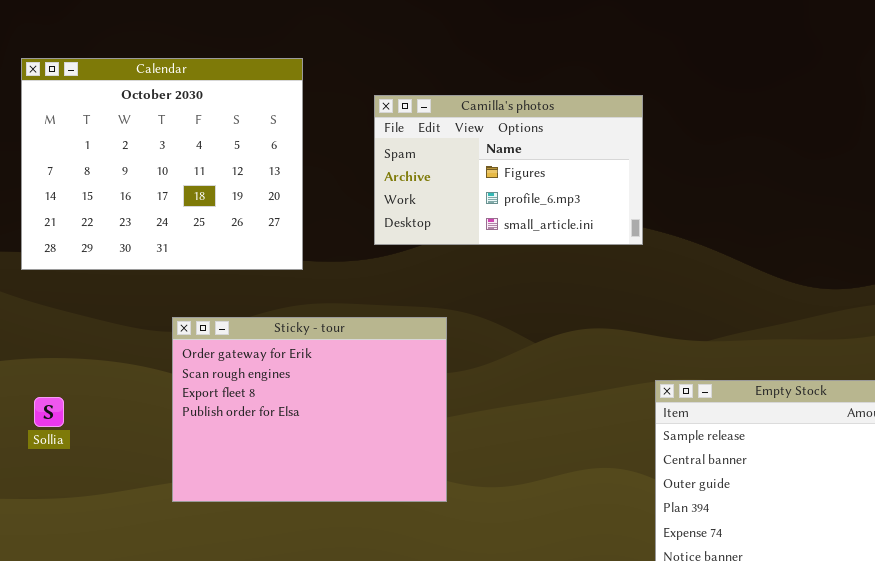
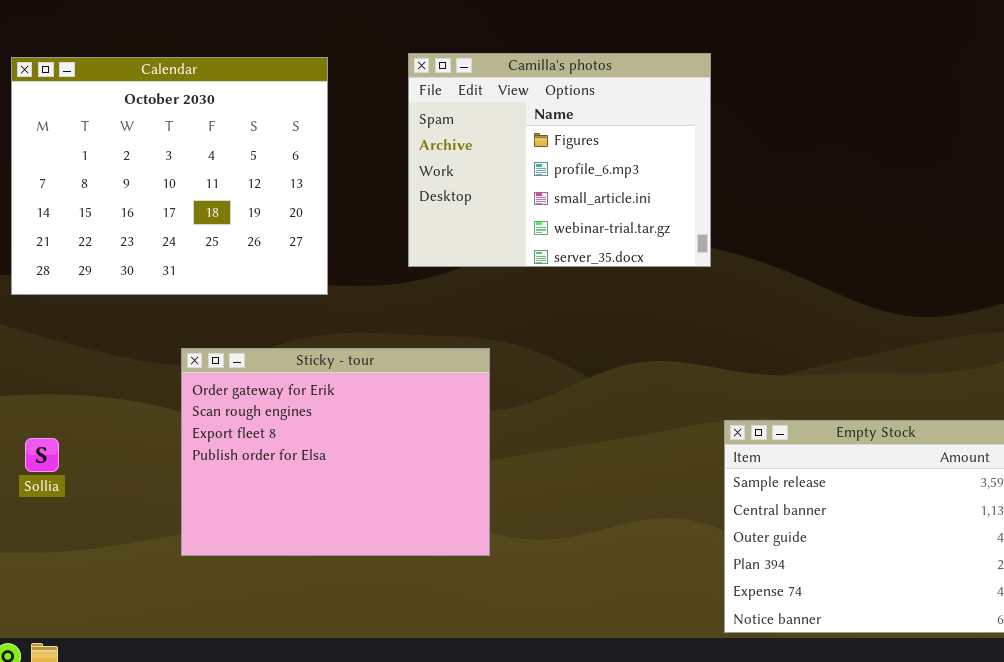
Camilla's photos: [374,95,643,245] -> [408,53,711,267], resized

